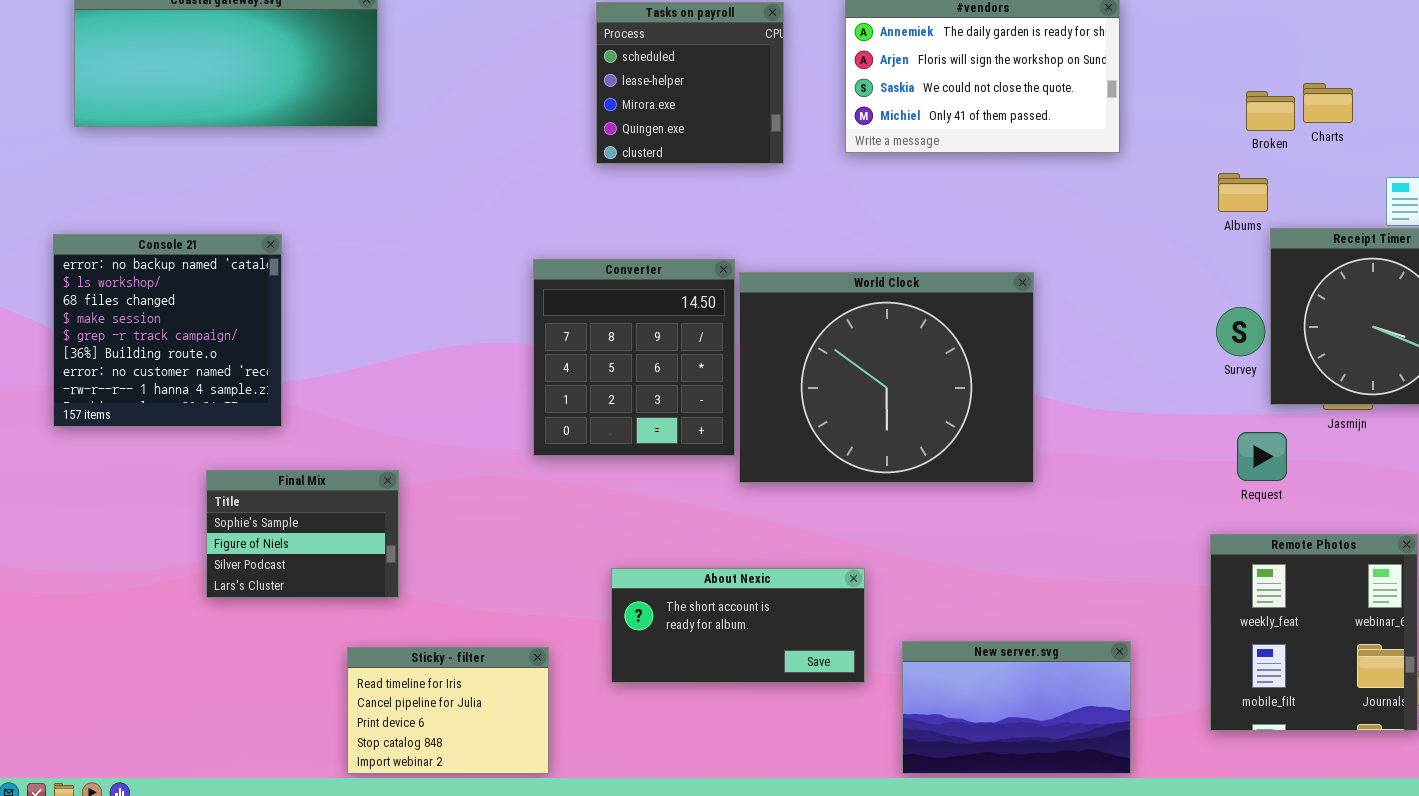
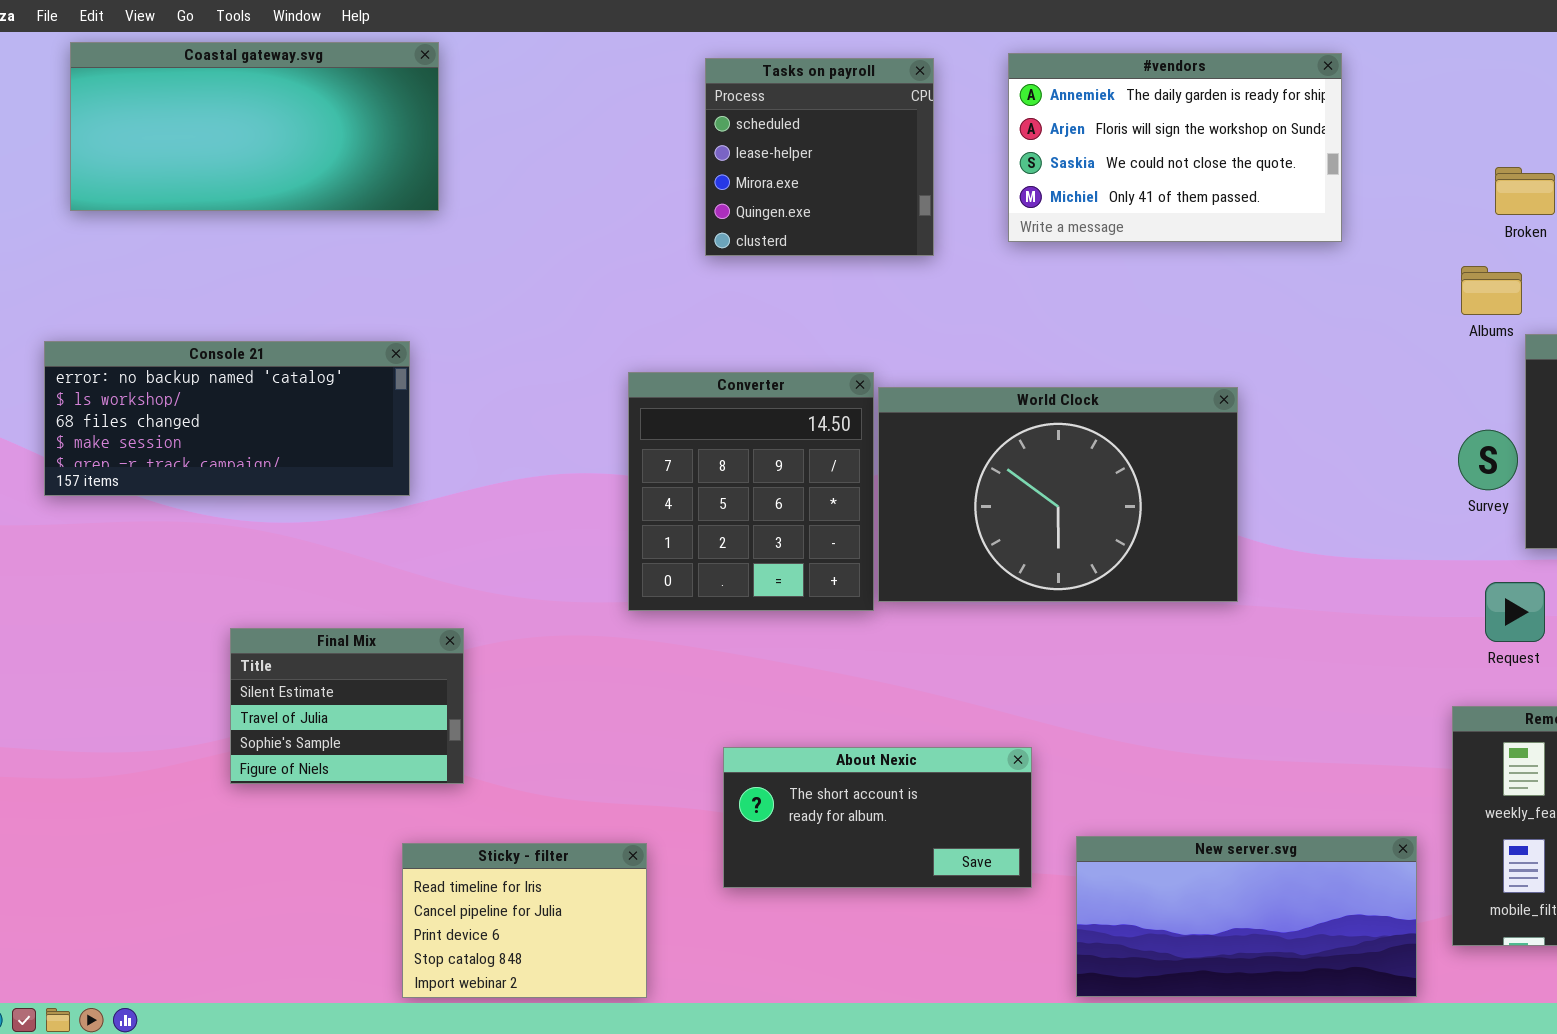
Console 21: [53,234,282,427] -> [44,341,410,496], resized
World Clock: [739,272,1034,483] -> [878,387,1238,602], resized
Final Mix: [206,470,399,598] -> [230,628,464,784], scrolled up 2 rows
New server.svg: [902,641,1131,774] -> [1076,836,1417,997], resized

